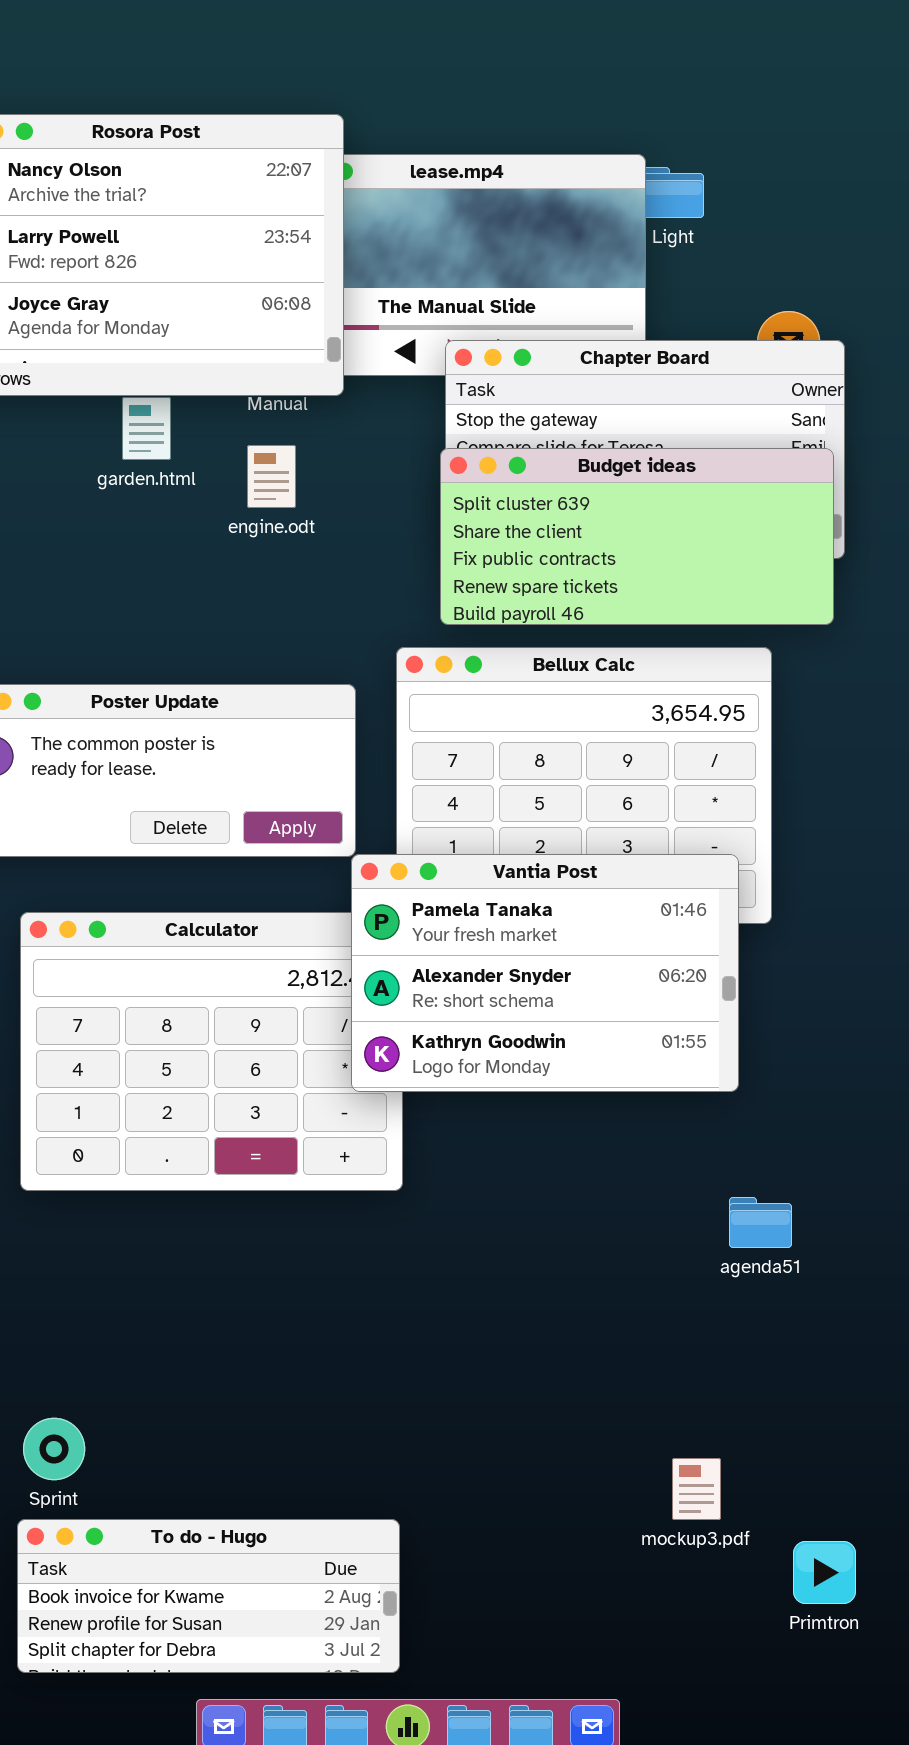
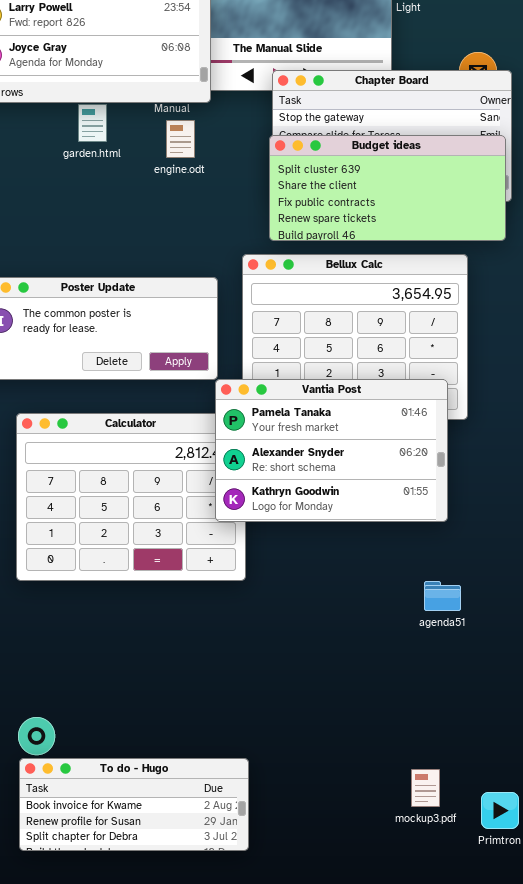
engine.odt: [247,445,296,508] -> [166,120,195,158], moved
agenda51: [729,1197,792,1248] -> [424,581,461,611], moved
mockup3.pdf: [672,1458,721,1520] -> [411,769,440,807], moved
To do - Hugo: [17,1519,400,1673] -> [19,758,249,851], moved

